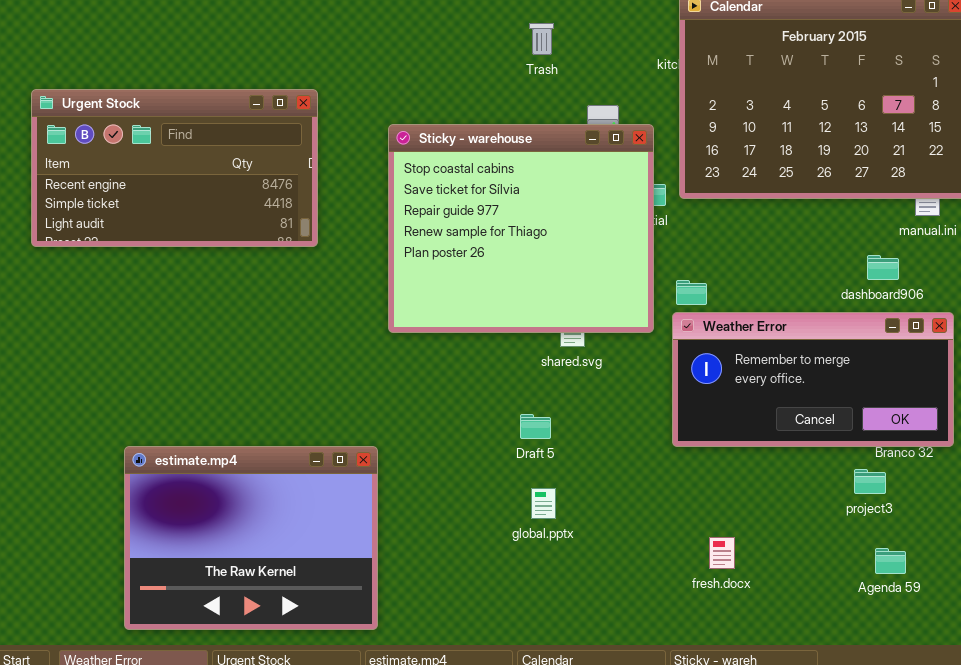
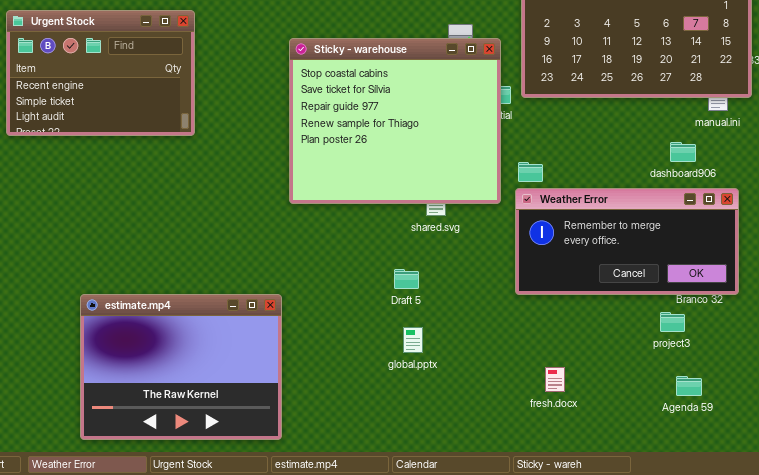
Urgent Stock: [31,89,318,247] -> [6,10,195,136], resized

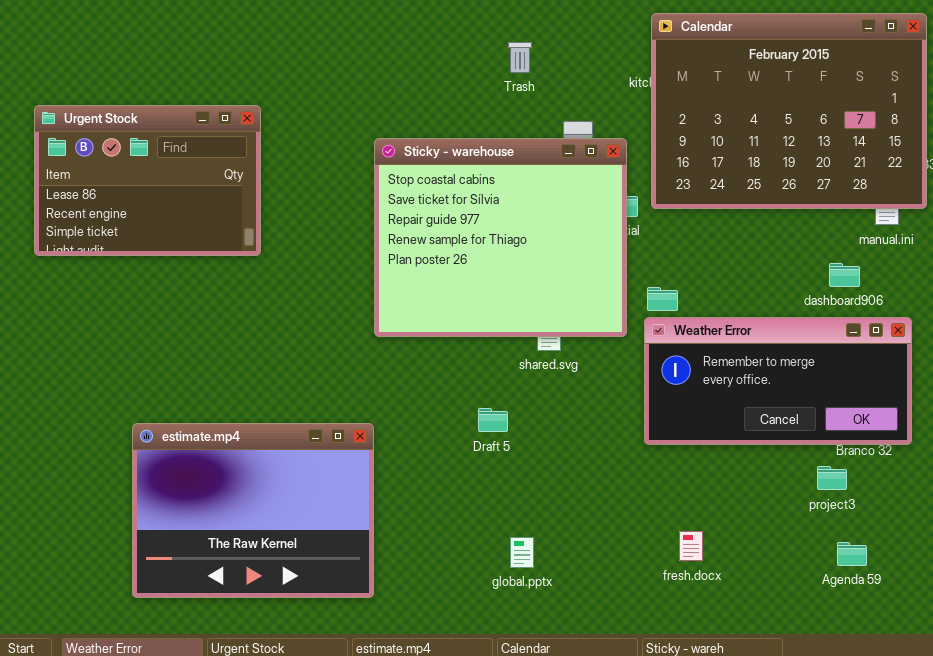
Urgent Stock: [6,10,195,136] -> [34,105,261,256], scrolled up 1 row
Draft 5: [394,269,419,289] -> [478,408,508,432], moved
estimate.mp4: [80,294,282,440] -> [132,423,374,598], moved
global.pptx: [403,327,423,353] -> [510,537,534,568], moved

